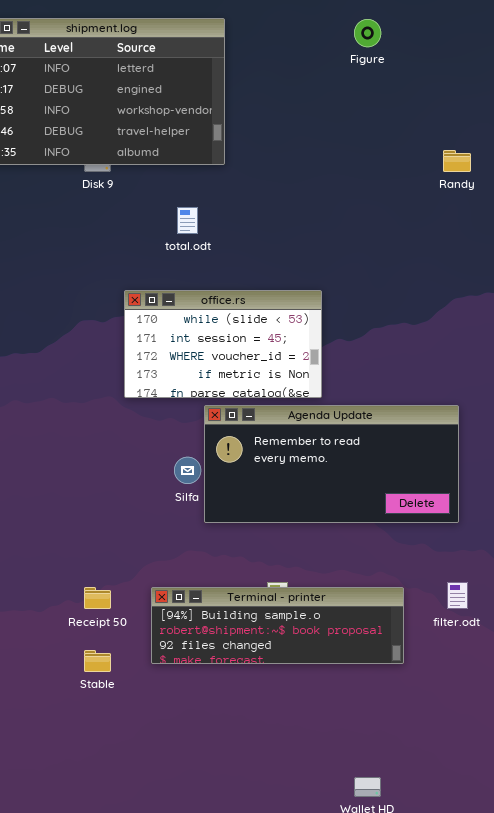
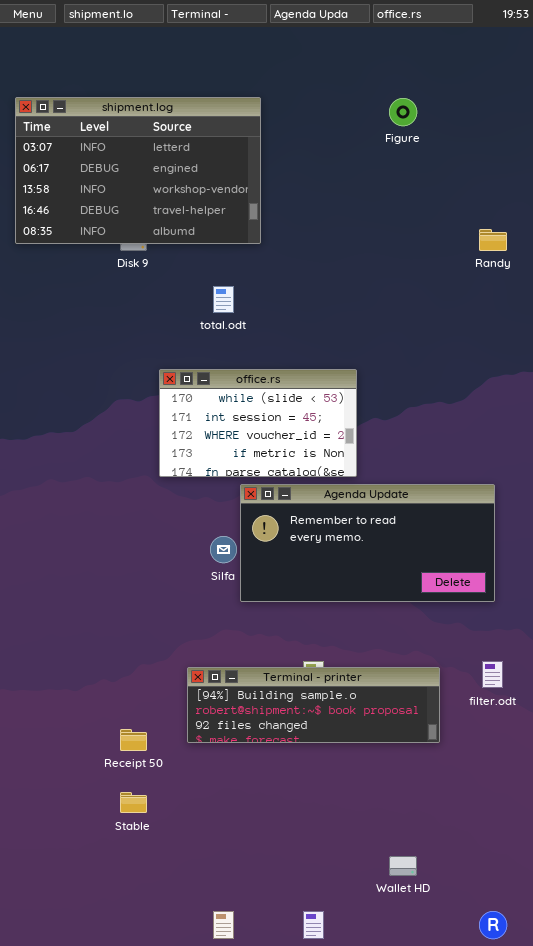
Receipt 50: [84,587,111,609] -> [120,729,147,751], moved
Stable: [84,650,111,672] -> [120,792,147,813], moved

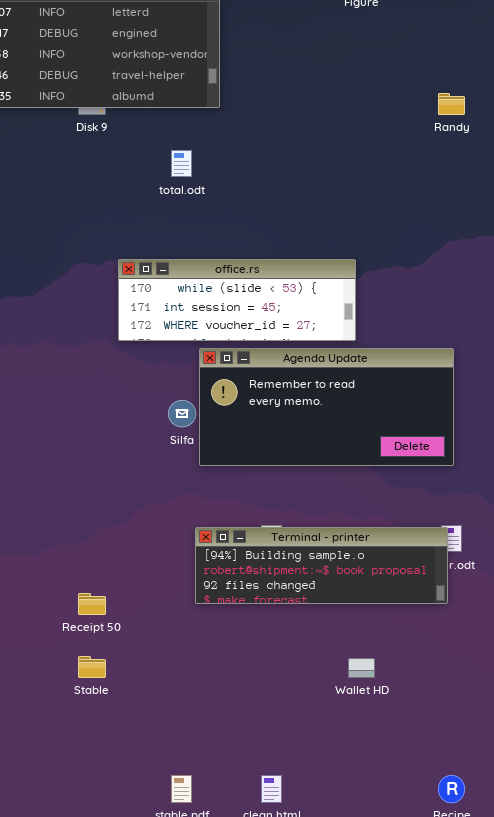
office.rs: [159,369,357,477] -> [118,259,356,341], resized
Terminal - printer: [187,667,440,743] -> [195,527,448,604], moved
Wallet HD: [389,856,417,876] -> [348,658,375,678], moved

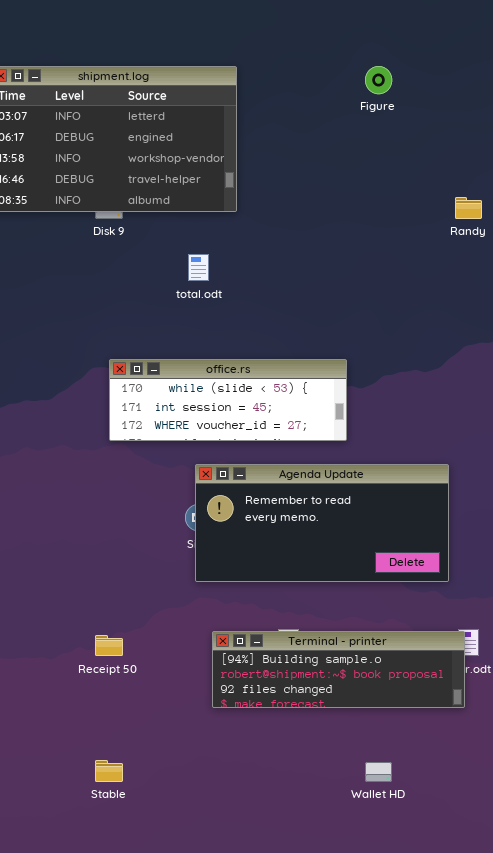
office.rs: [118,259,356,341] -> [109,359,347,441], moved
Agenda Update: [199,348,454,466] -> [195,464,449,582], moved
Receipt 50: [78,593,106,615] -> [95,635,123,656], moved

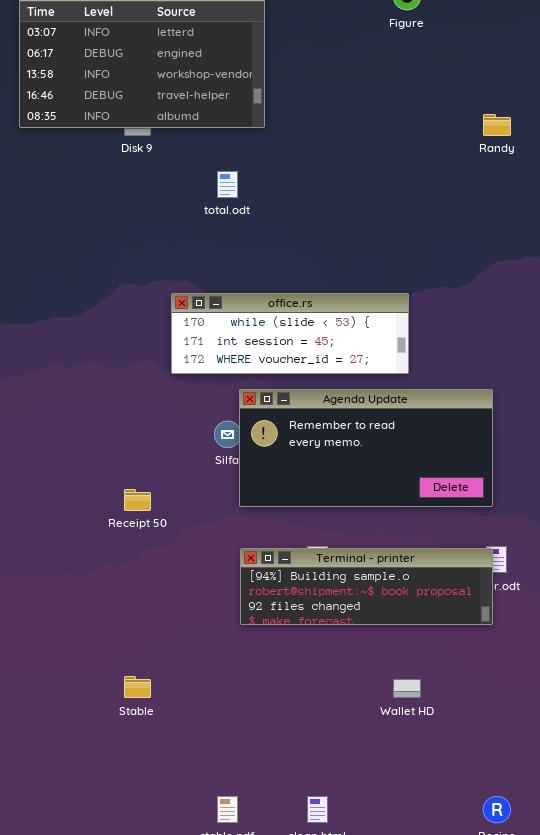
office.rs: [109,359,347,441] -> [171,293,409,374], moved
Agenda Update: [195,464,449,582] -> [239,389,493,507], moved
Receipt 50: [95,635,123,656] -> [124,489,151,511], moved

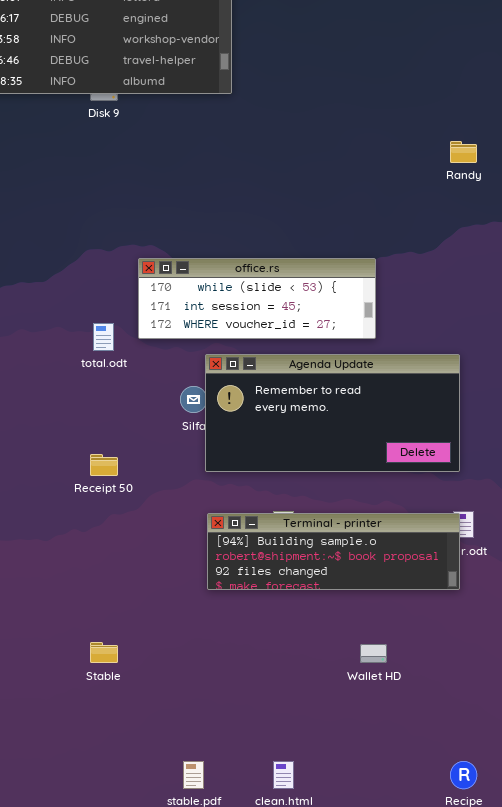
Randy: [483,114,511,136] -> [450,141,477,163], moved
total.odt: [217,171,238,198] -> [93,323,114,351], moved

